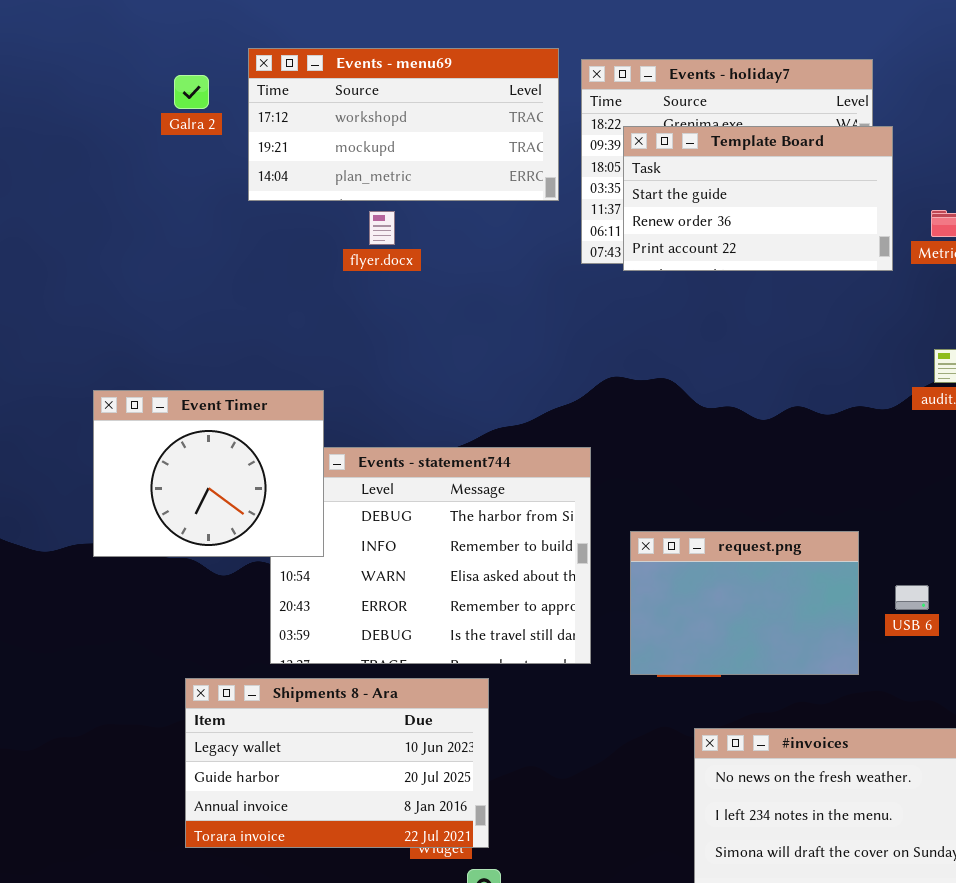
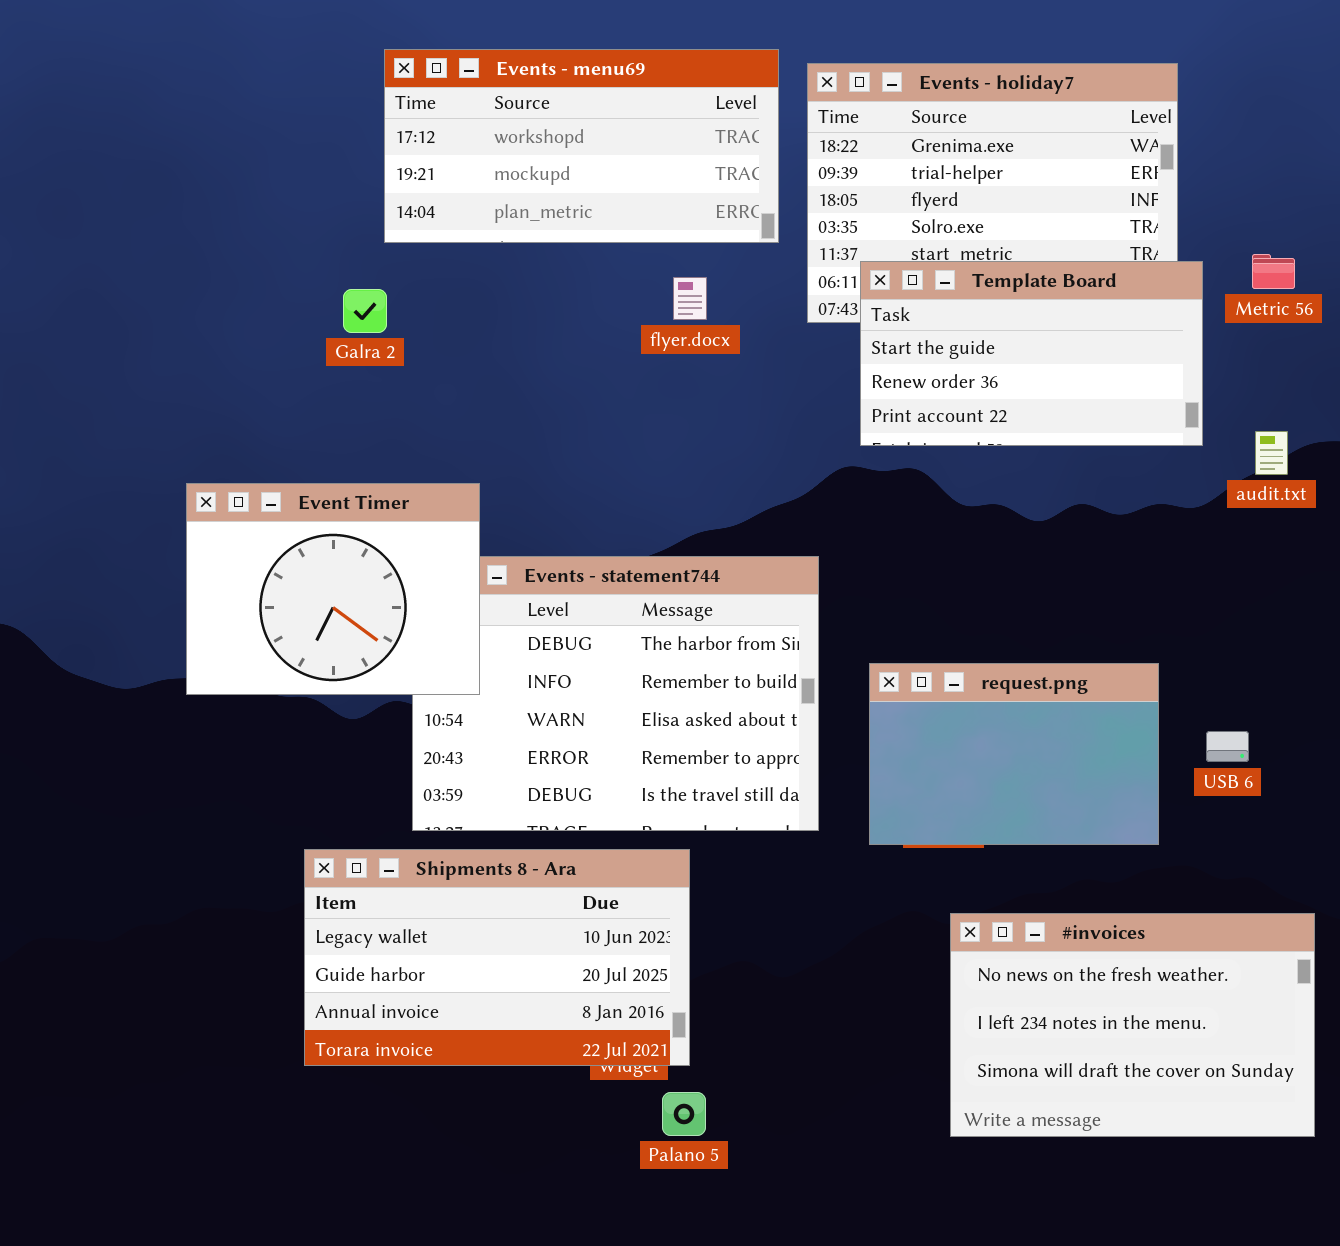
Galra 2: [174,75,209,109] -> [343,289,387,333], moved
Template Board: [623,126,893,271] -> [860,261,1203,446], moved
flyer.docx: [369,211,395,245] -> [673,277,707,320], moved

